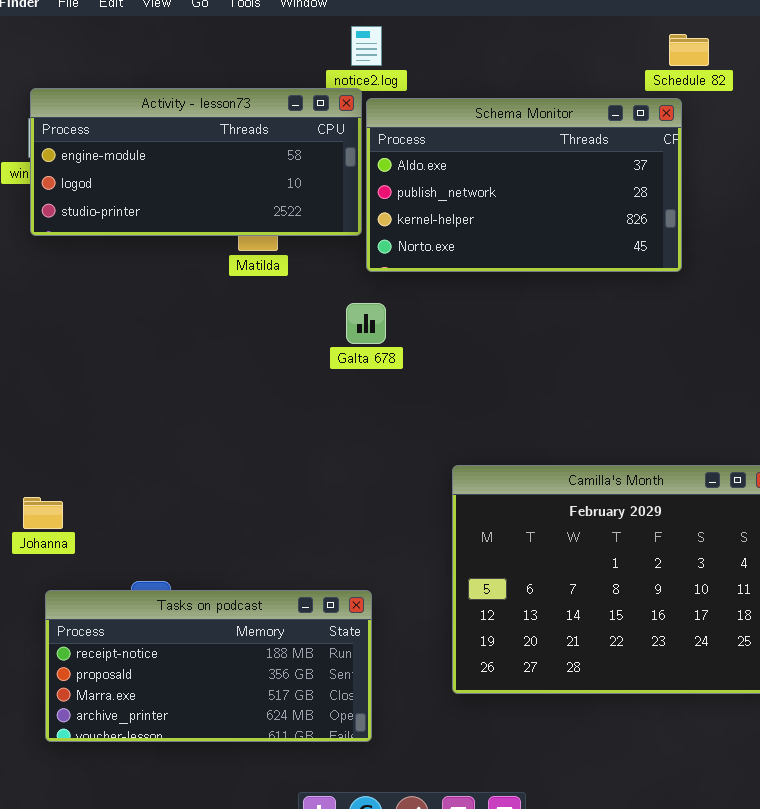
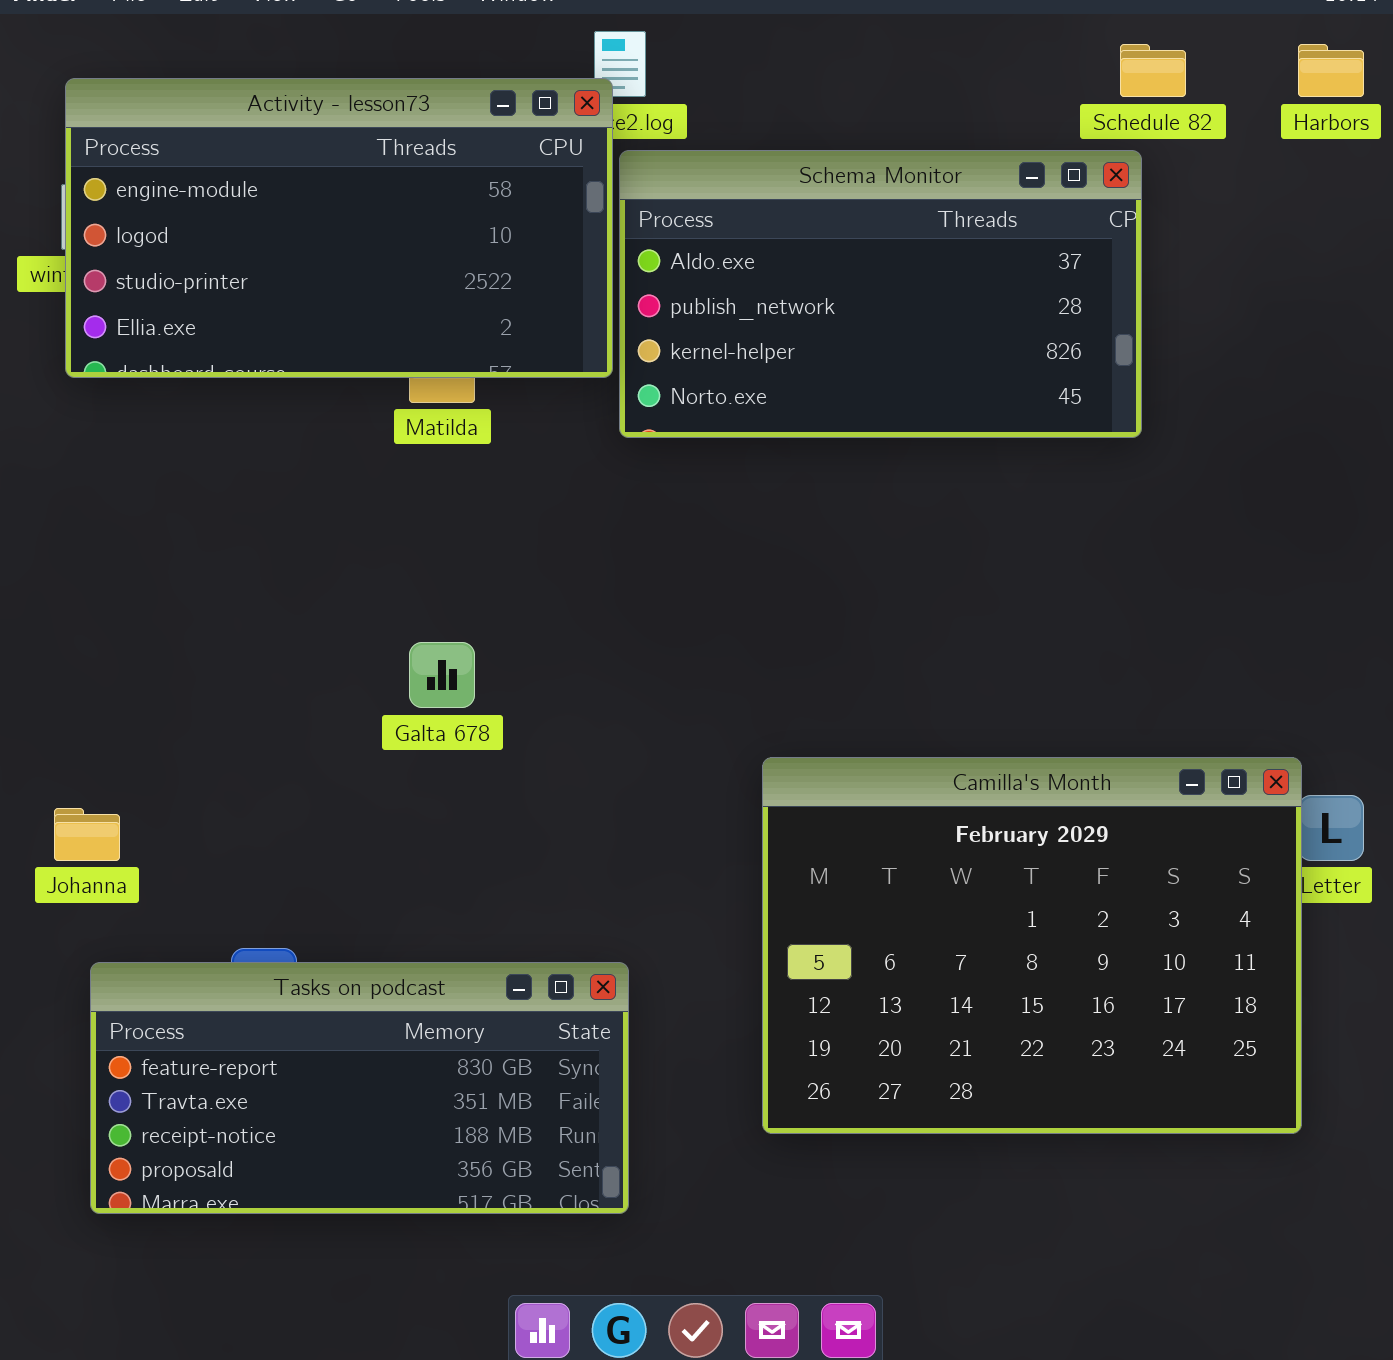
Activity - lesson73: [30,88,362,236] -> [65,78,613,378], resized
Galta 678: [346,303,386,344] -> [409,642,475,708], moved
Tasks on podcast: [45,590,372,742] -> [90,962,629,1214], scrolled up 2 rows

